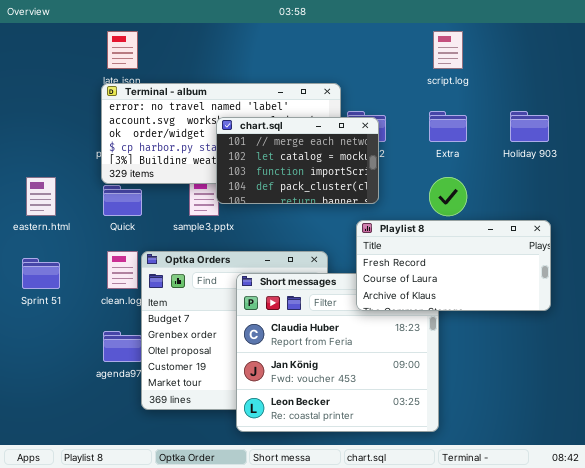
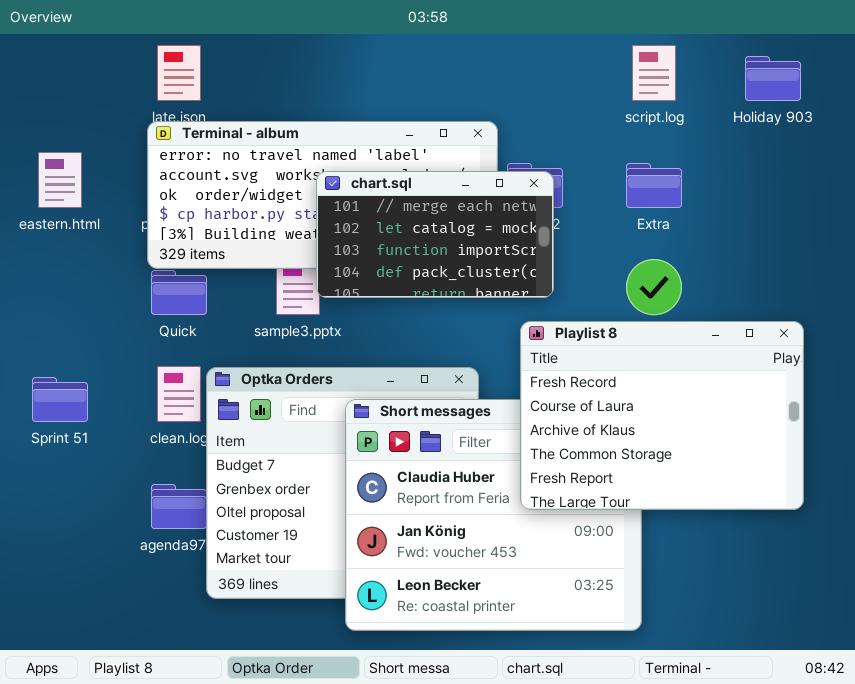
Holiday 903: [510,111,549,142] -> [745,56,801,101], moved
eastern.html: [26,177,56,216] -> [38,152,82,208], moved
Playlist 8: [356,220,551,311] -> [520,321,804,510], resized

